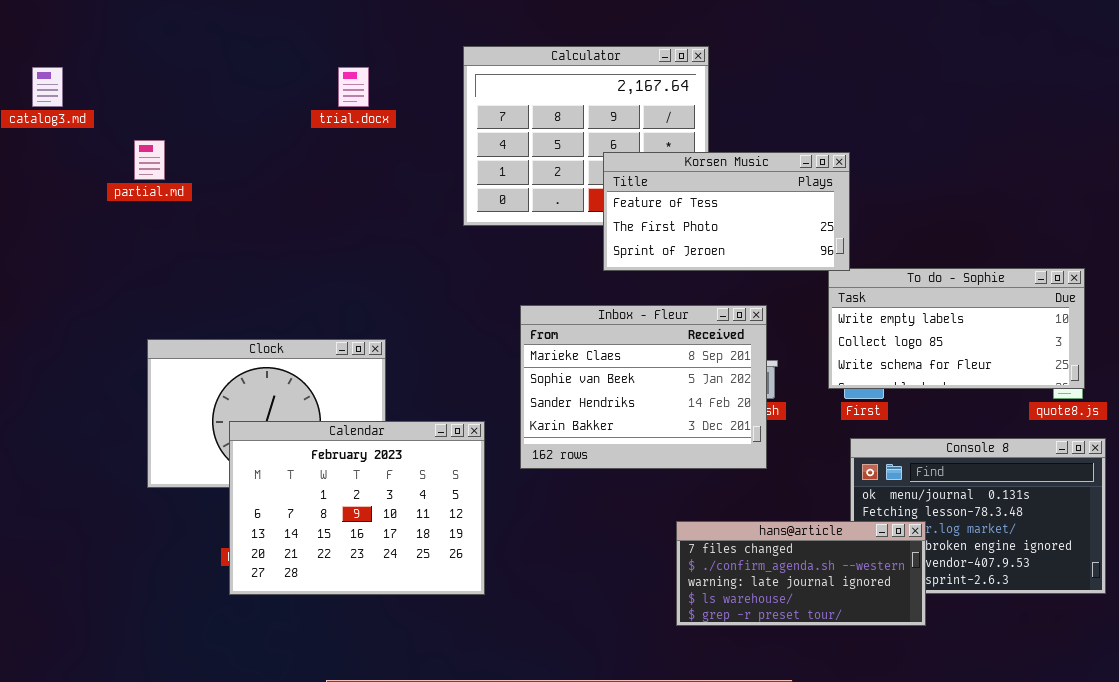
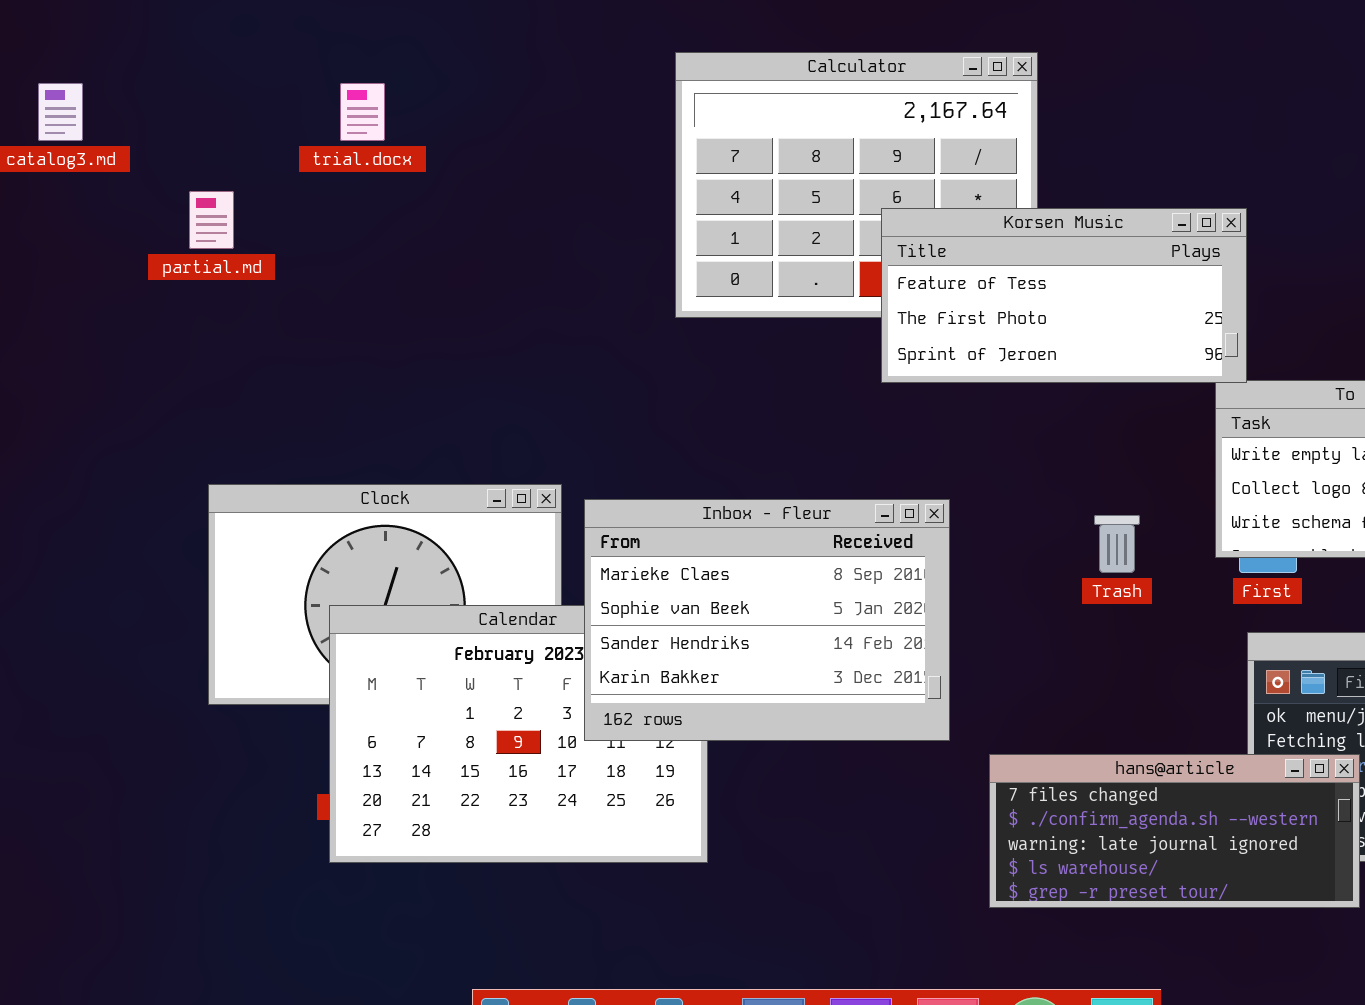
trial.docx: [338,67,369,107] -> [340,83,385,141], moved
Inbox - Fleur: [520,305,767,469] -> [584,499,950,741], moved

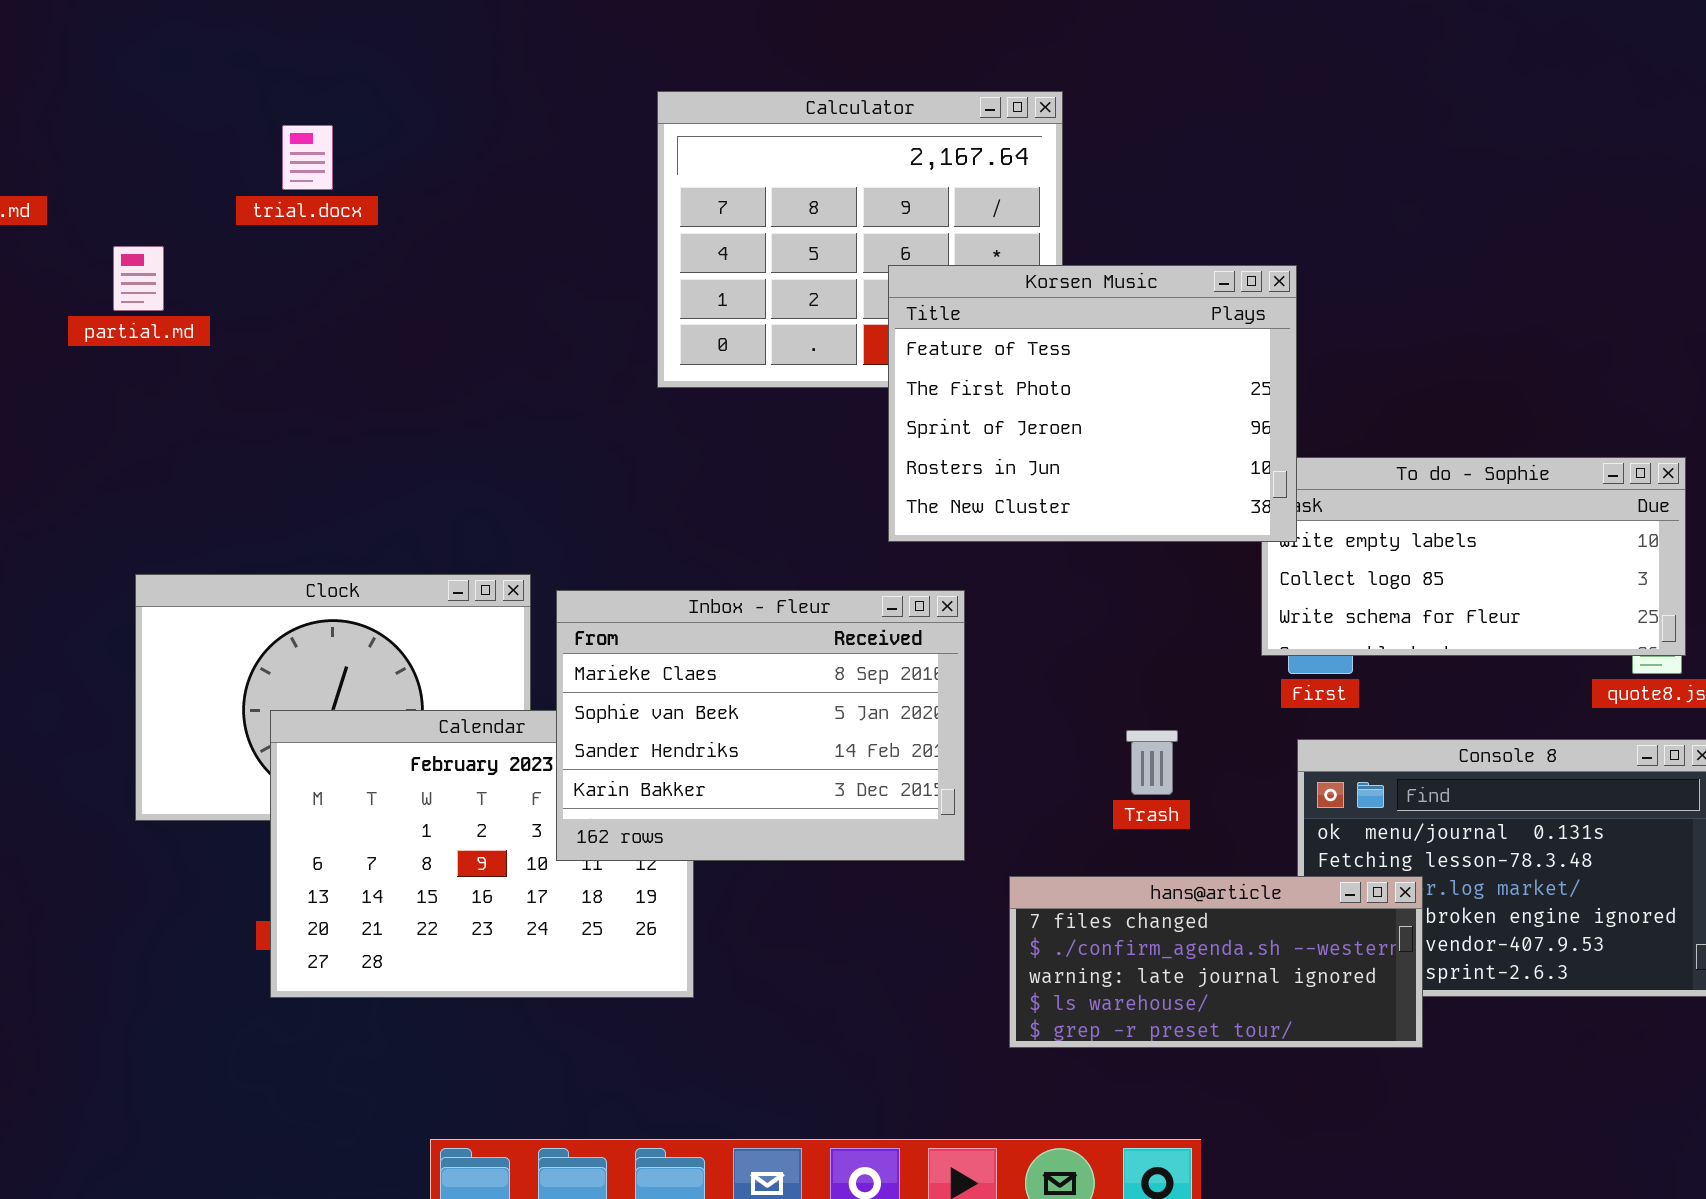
Korsen Music: [881,208,1247,383] -> [888,265,1297,542], resized
Trash: [1094,515,1140,573] -> [1126,730,1178,795], moved

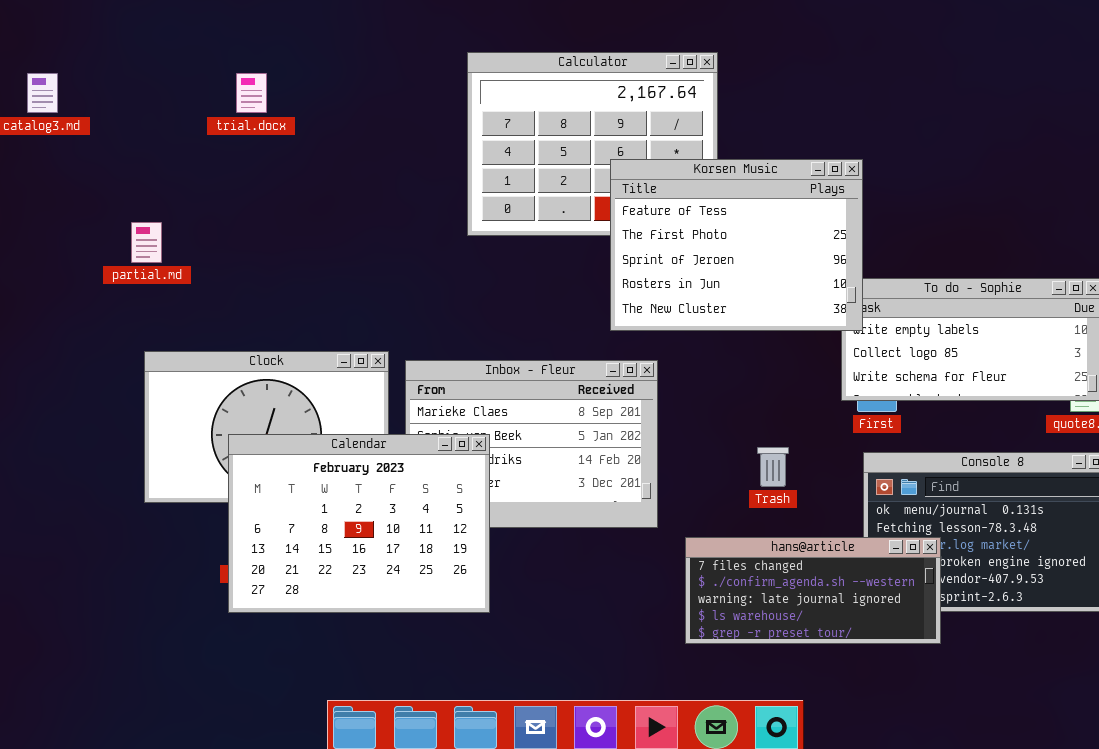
partial.md: [113,246,164,311] -> [131,222,162,263], moved
Calendar: [270,710,694,998] -> [228,434,490,613], raised

